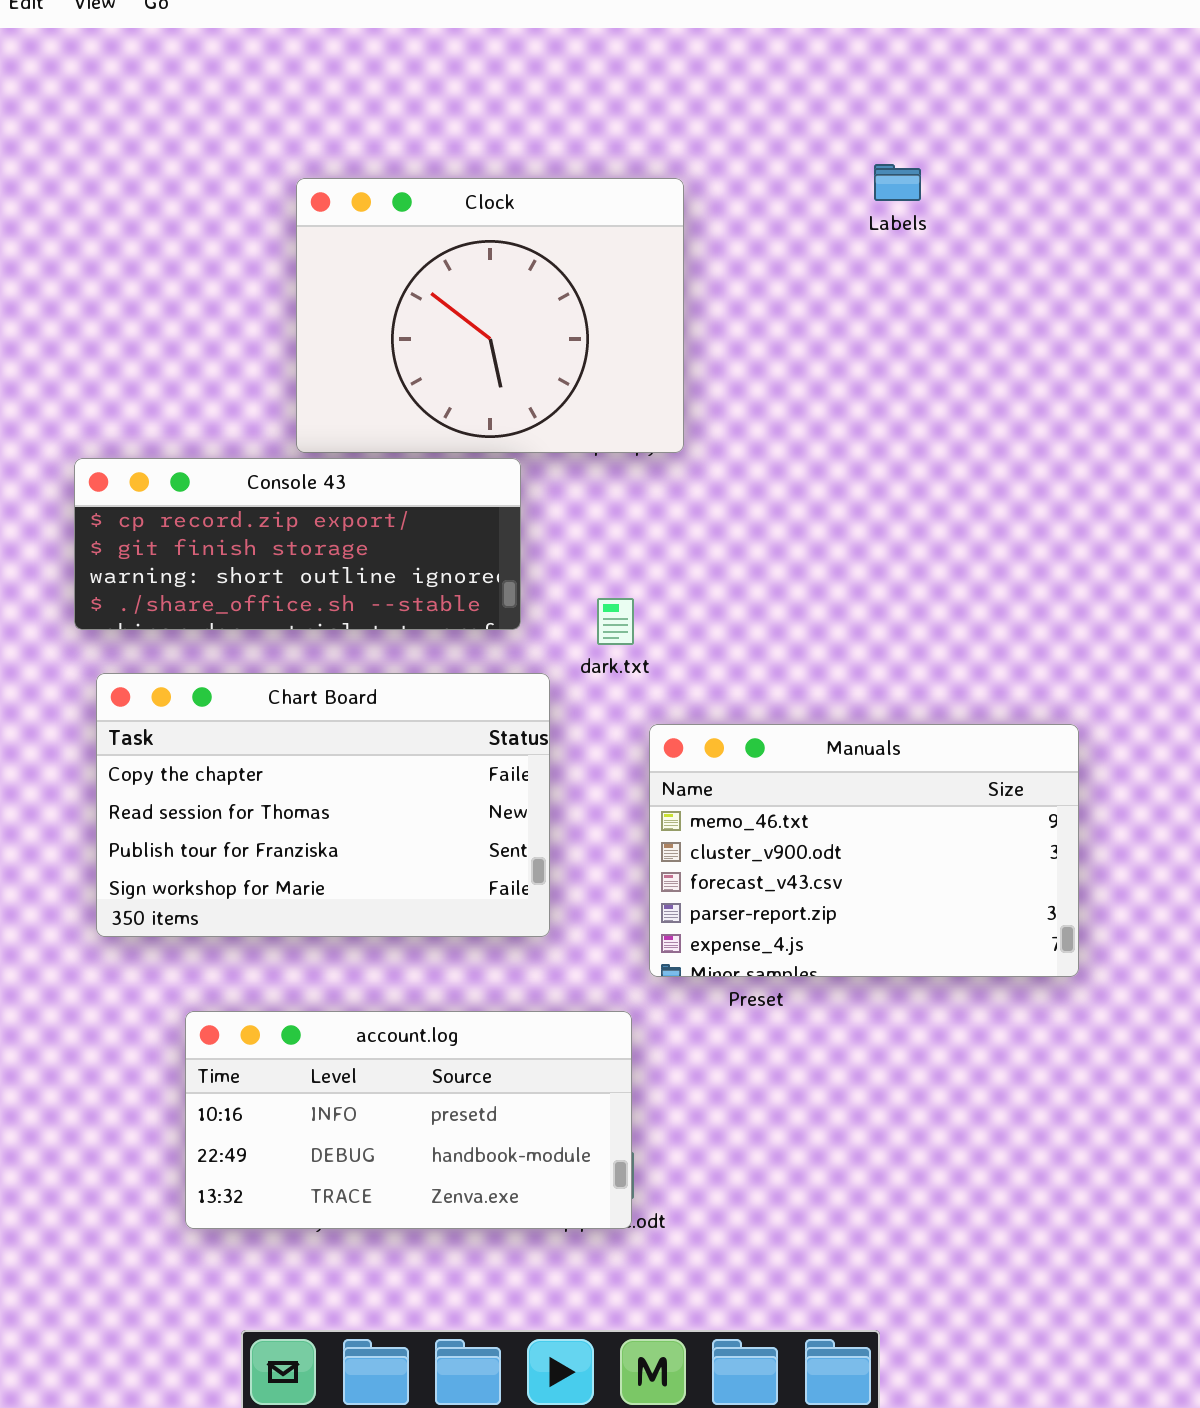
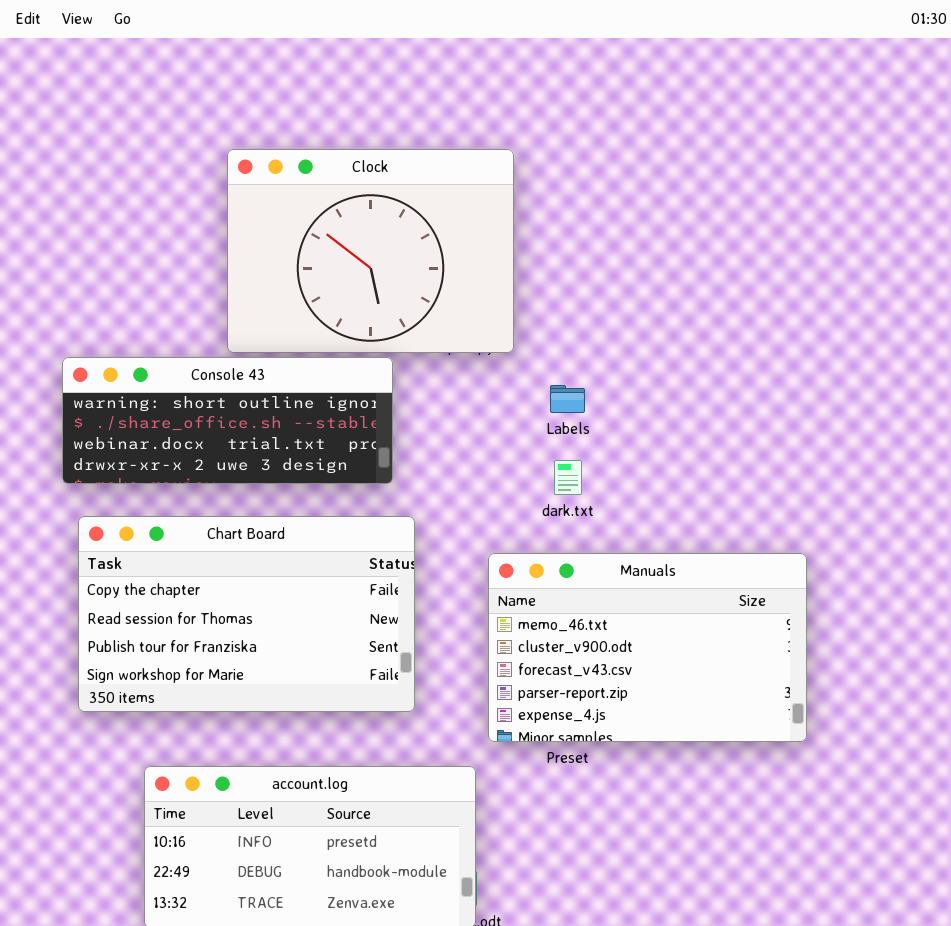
Labels: [874,164,921,201] -> [550,385,585,413], moved
Console 43: [74,458,521,630] -> [62,357,393,484], scrolled down 2 rows
dark.txt: [597,598,634,645] -> [554,460,582,495], moved

